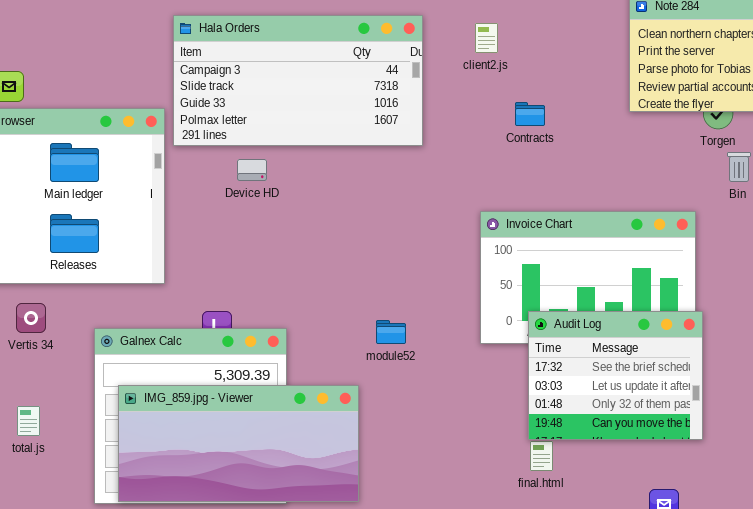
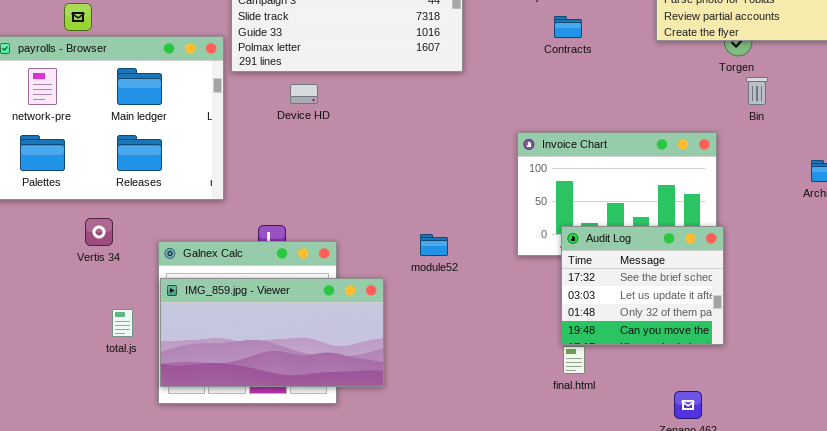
Contracts: [515,102,545,126] -> [554,16,582,38], moved
IMG_859.jpg - Viewer: [118,385,359,502] -> [160,278,384,387], moved
total.js: [17,406,40,436] -> [112,309,133,337], moved

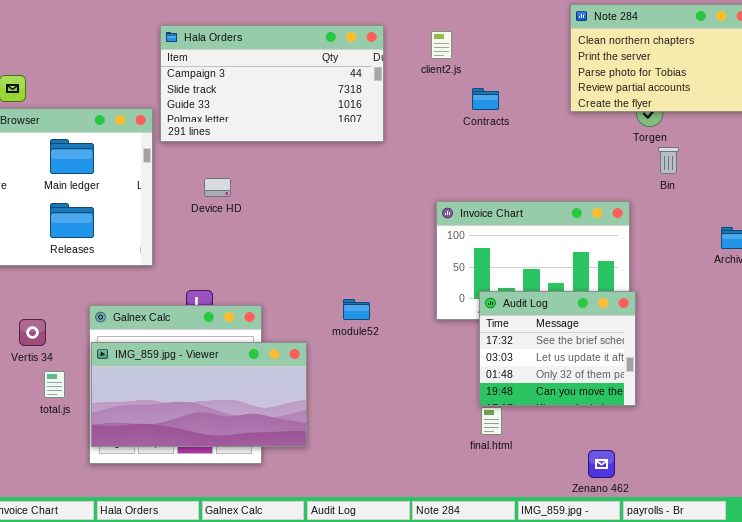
Device HD: [290,84,318,104] -> [204,178,231,197], moved
Vertis 34: [85,218,113,246] -> [19,319,46,346], moved

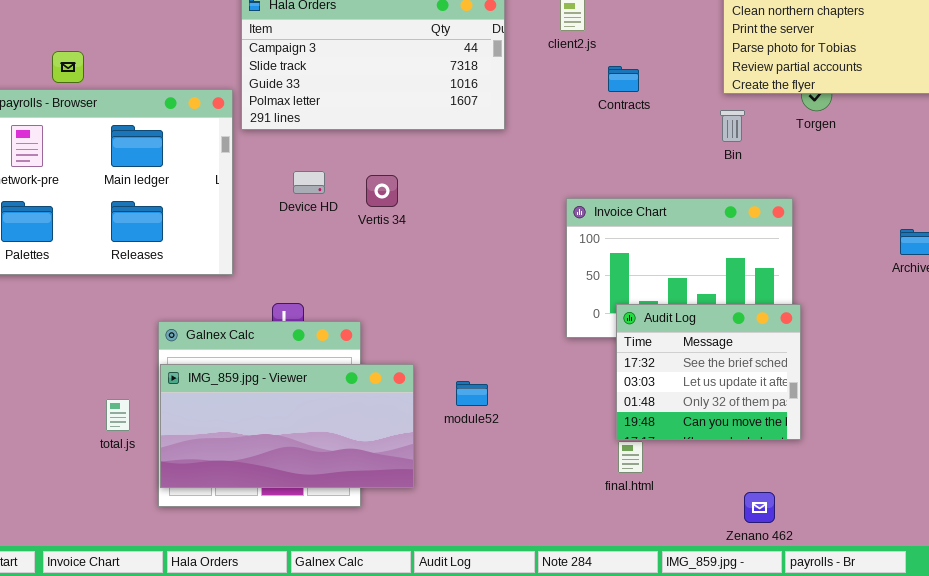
Bin: [658,147,679,174] -> [720,110,745,142], moved
module52: [343,299,370,320] -> [456,381,488,406], moved
Vertis 34: [19,319,46,346] -> [366,175,398,207], moved

